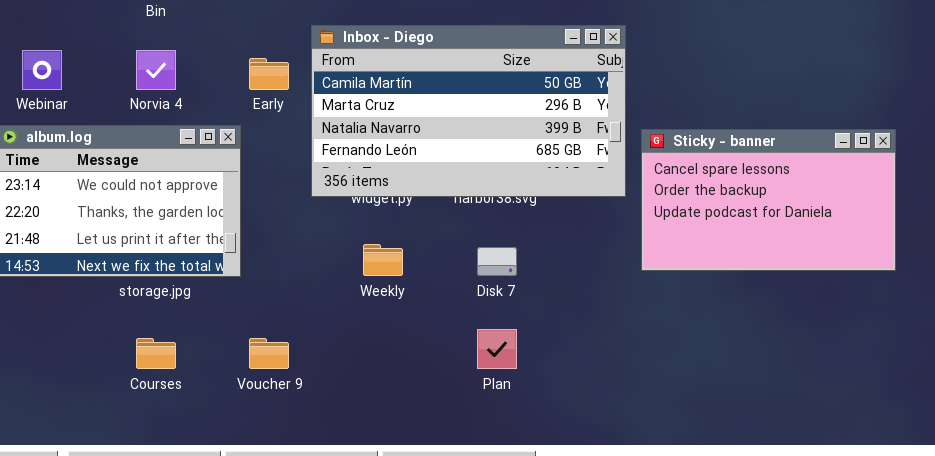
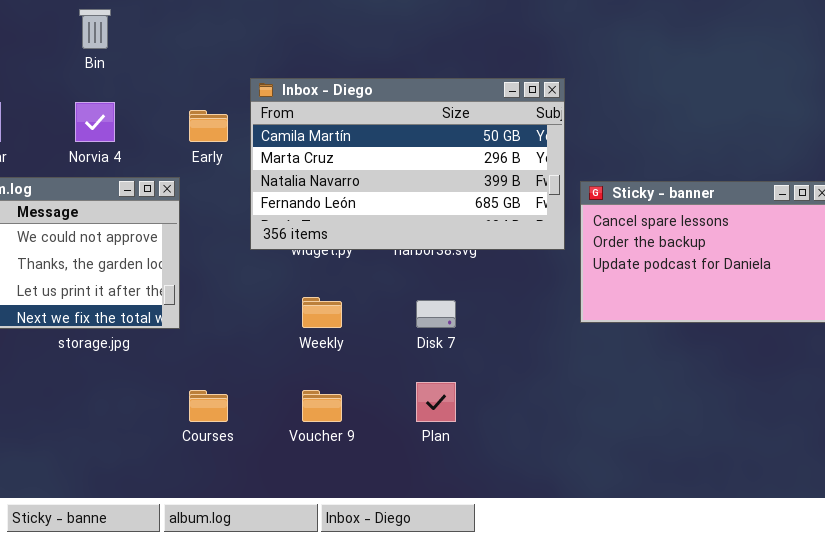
Courses: [136,338,176,369] -> [189,390,228,422], moved
Voucher 9: [249,338,289,369] -> [302,390,342,422], moved

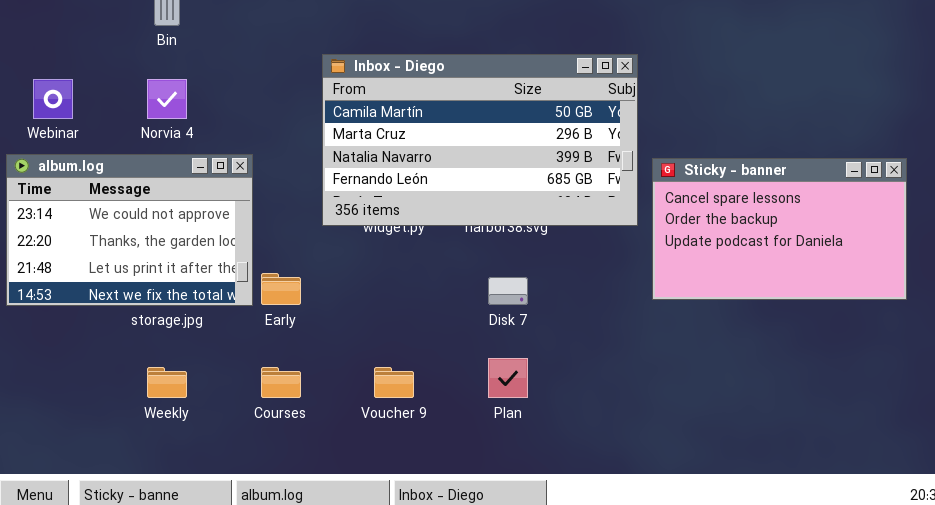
Early: [189,110,228,142] -> [261,273,301,305], moved
Weekly: [302,297,342,328] -> [147,367,187,398], moved

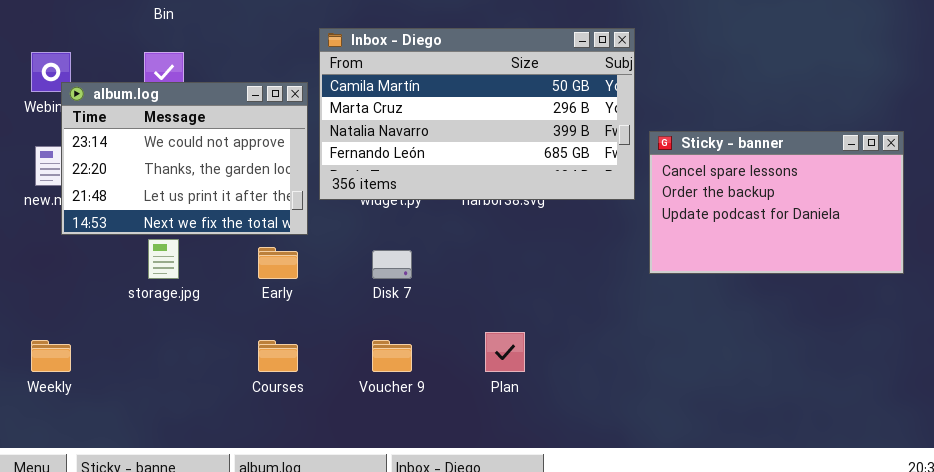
album.log: [6,154,253,306] -> [61,82,308,235], moved
Disk 7: [488,277,528,305] -> [372,250,412,279], moved
Weekly: [147,367,187,398] -> [31,340,71,372], moved

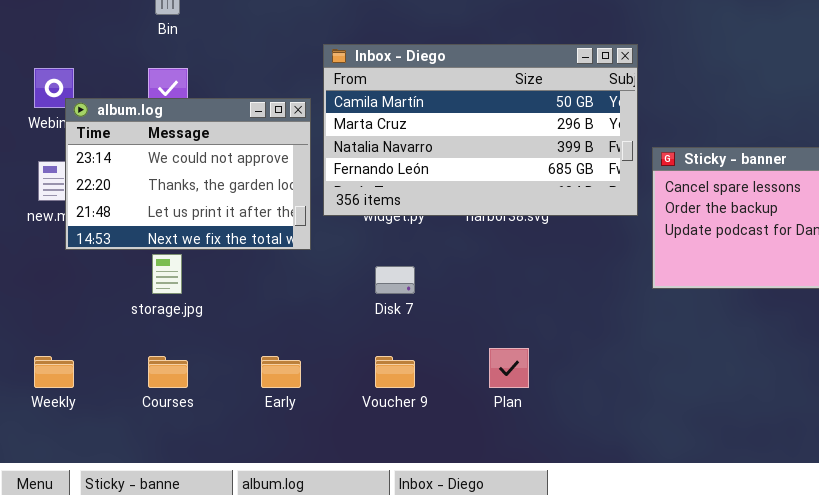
Early: [258,247,298,279] -> [261,356,301,388], moved
Courses: [258,340,298,372] -> [148,356,188,388], moved

